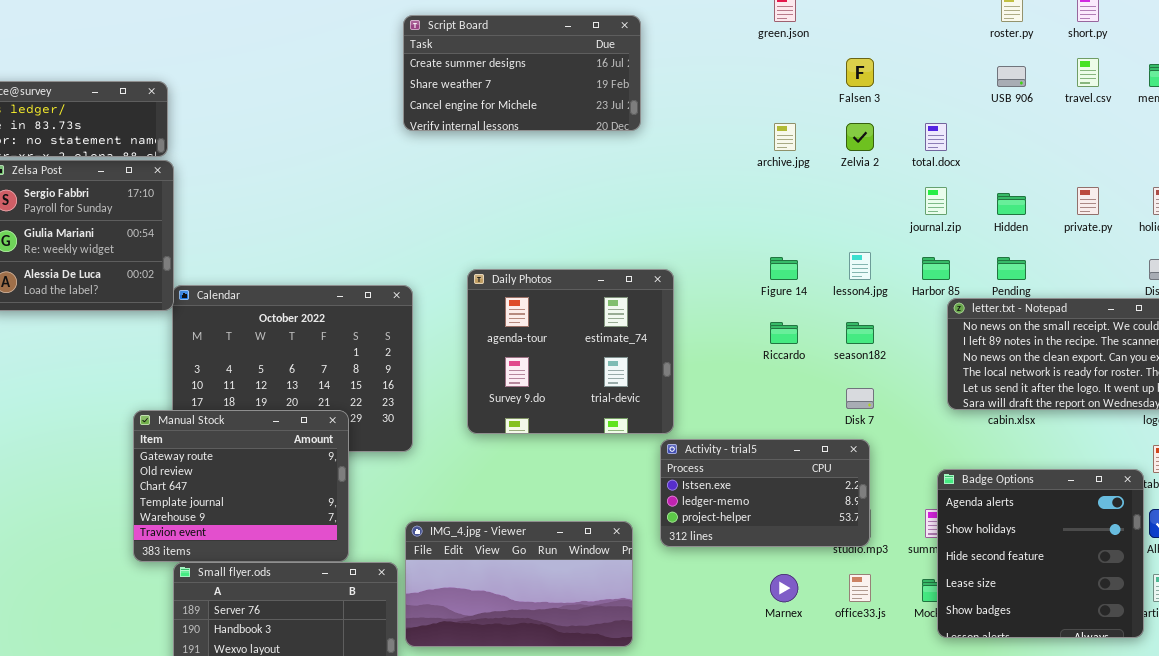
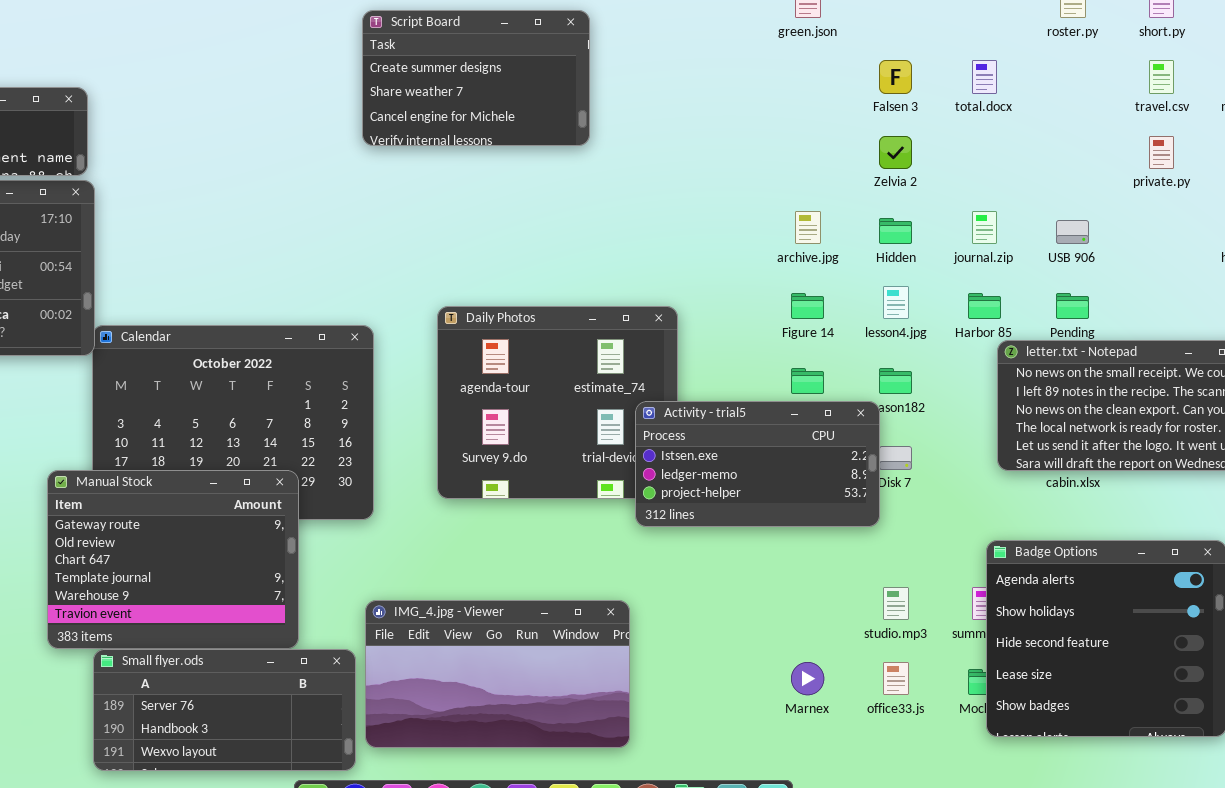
Script Board: [403,15,641,131] -> [362,10,590,146], resized
USB 906: [997,66,1026,87] -> [1056,220,1089,244], moved
archive.jpg: [774,123,796,151] -> [795,211,821,244], moved
total.docx: [925,123,947,151] -> [972,60,997,94], moved
private.py: [1077,187,1099,215] -> [1149,136,1174,169], moved
Hidden: [997,193,1026,215] -> [879,218,912,244], moved
Activity - trial5: [660,439,870,547] -> [635,401,880,527], moved

